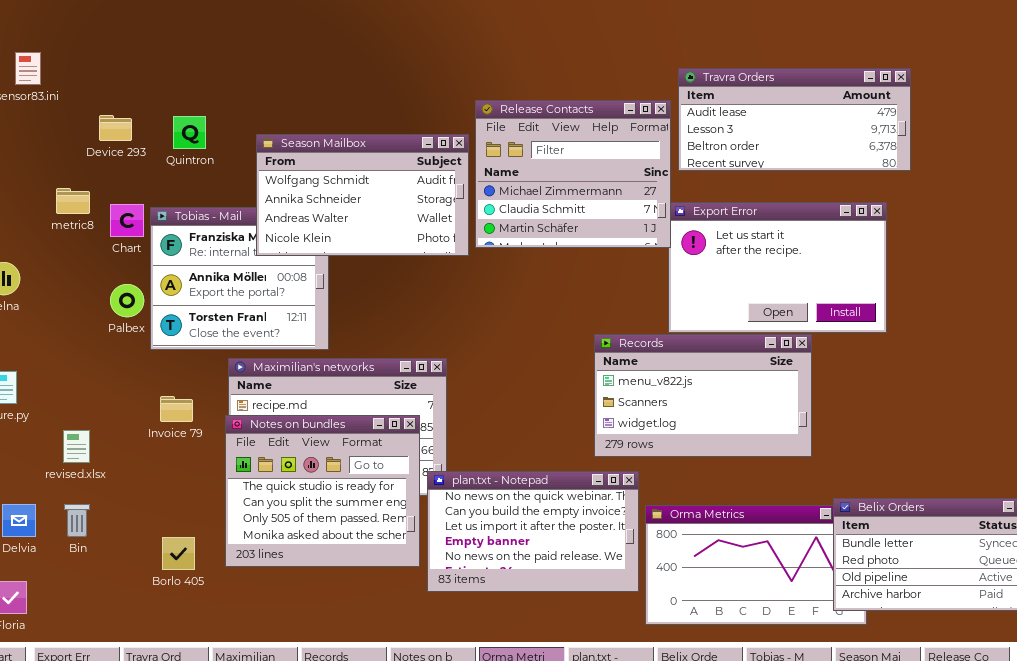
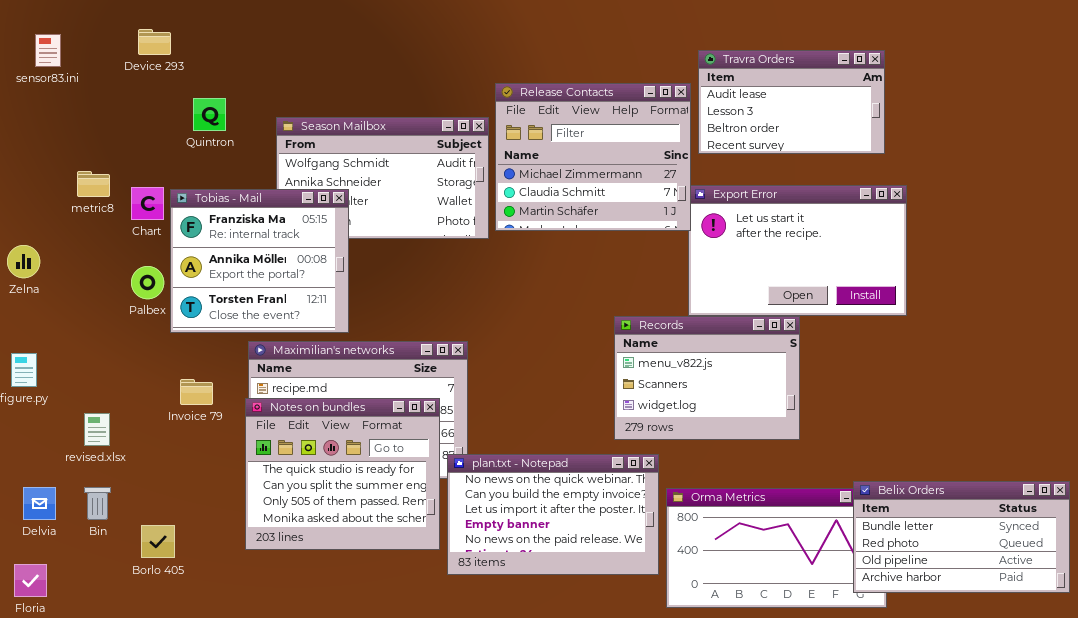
Travra Orders: [678,68,911,171] -> [698,50,885,154], resized
Device 293: [99,115,132,141] -> [138,29,171,55], moved
Tobias - Mail: [150,207,329,350] -> [170,189,349,333], raised
Records: [594,334,812,457] -> [614,316,800,440], resized
Borlo 405: [162,537,195,570] -> [141,525,175,558], moved

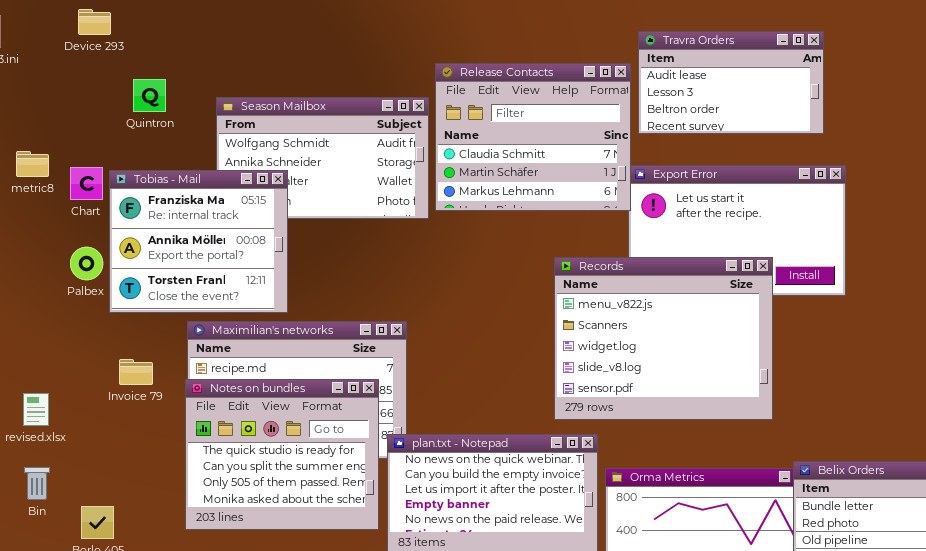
Release Contacts: [495,83,691,231] -> [435,63,631,211], scrolled down 1 row
Records: [614,316,800,440] -> [554,257,773,420], resized

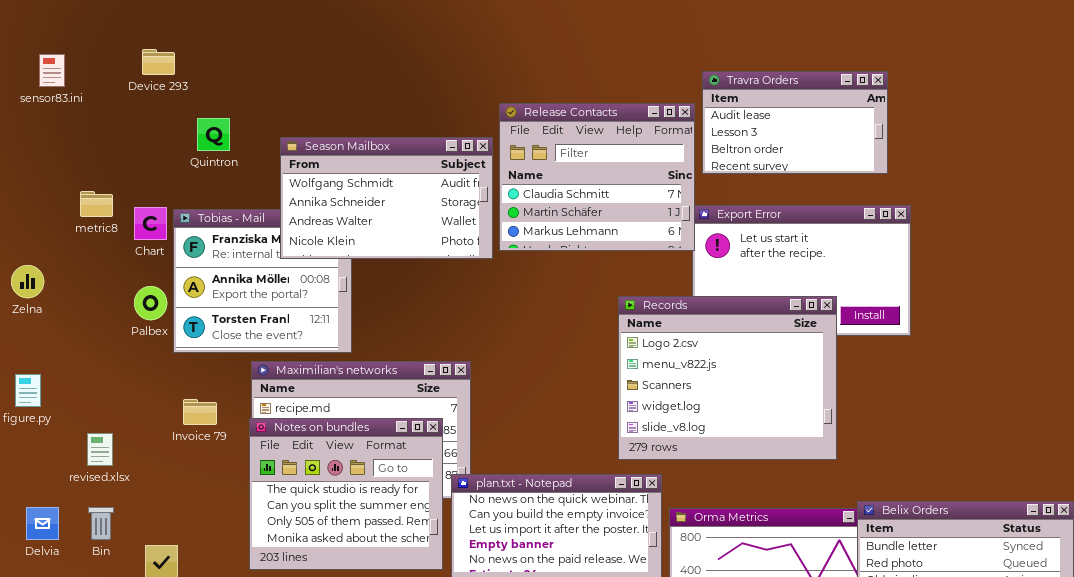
Season Mailbox: [216,97,429,219] -> [280,137,493,259], raised
Records: [554,257,773,420] -> [618,296,837,460], scrolled up 1 row

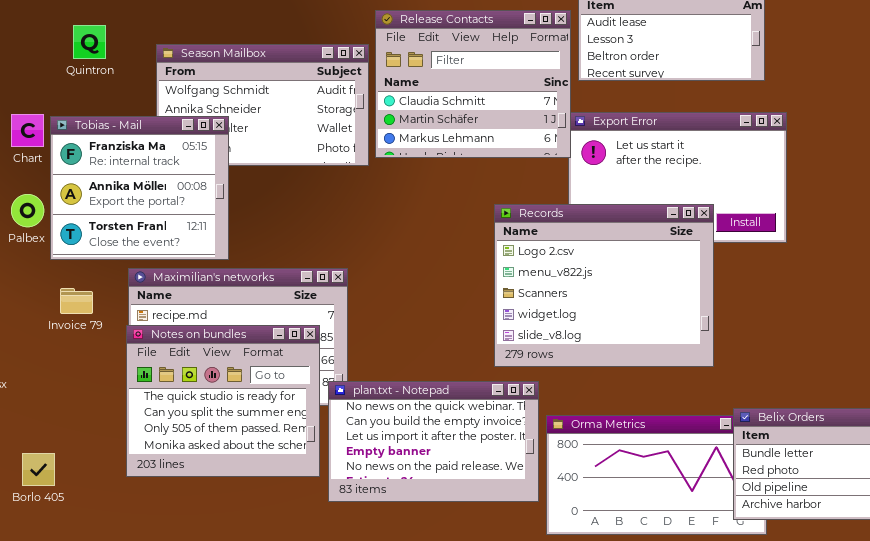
Tobias - Mail: [173,209,352,353] -> [50,116,229,260], raised
Invoice 79: [183,399,217,425] -> [60,288,93,314], moved

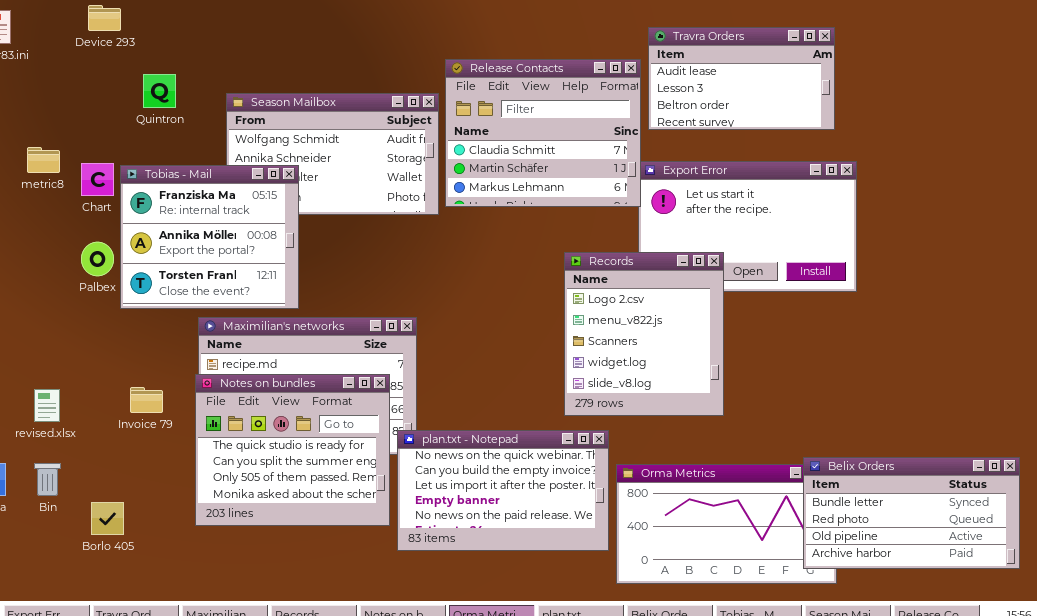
Records: [494,204,714,367] -> [564,252,724,416], resized
Invoice 79: [60,288,93,314] -> [130,387,163,413], moved

